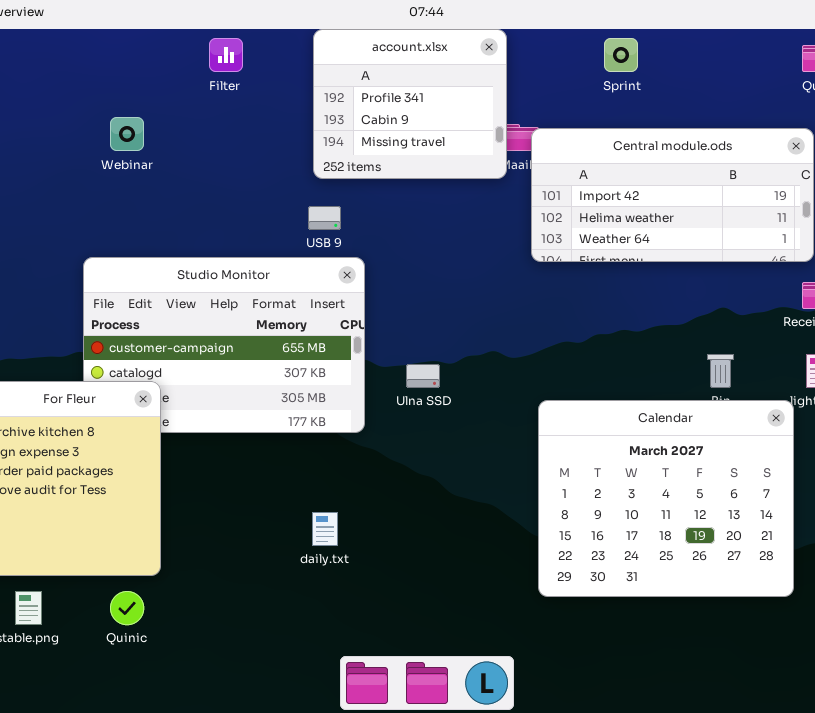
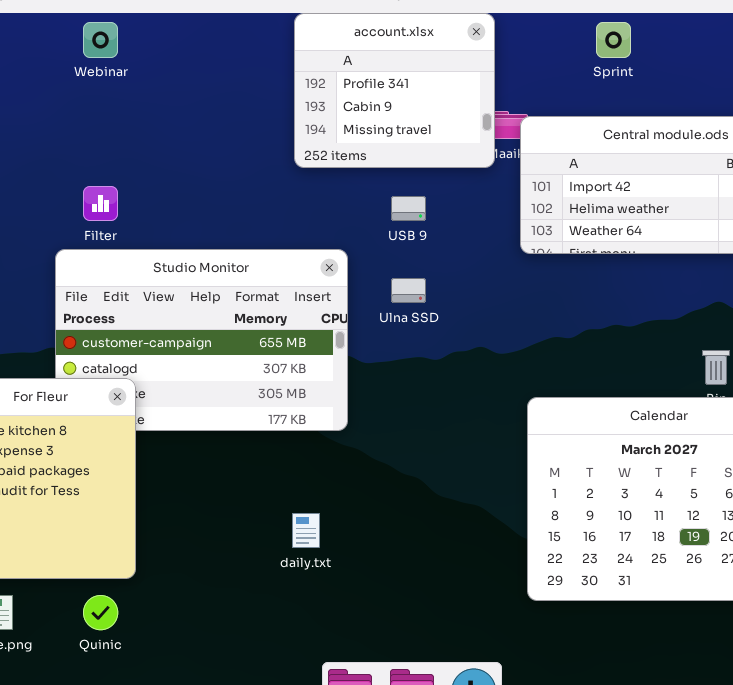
Filter: [209,38,243,72] -> [83,186,118,221], moved
Webinar: [110,117,144,151] -> [83,22,118,58], moved
USB 9: [308,206,341,230] -> [391,196,426,221], moved
Ulna SSD: [406,364,440,388] -> [391,278,426,303], moved

